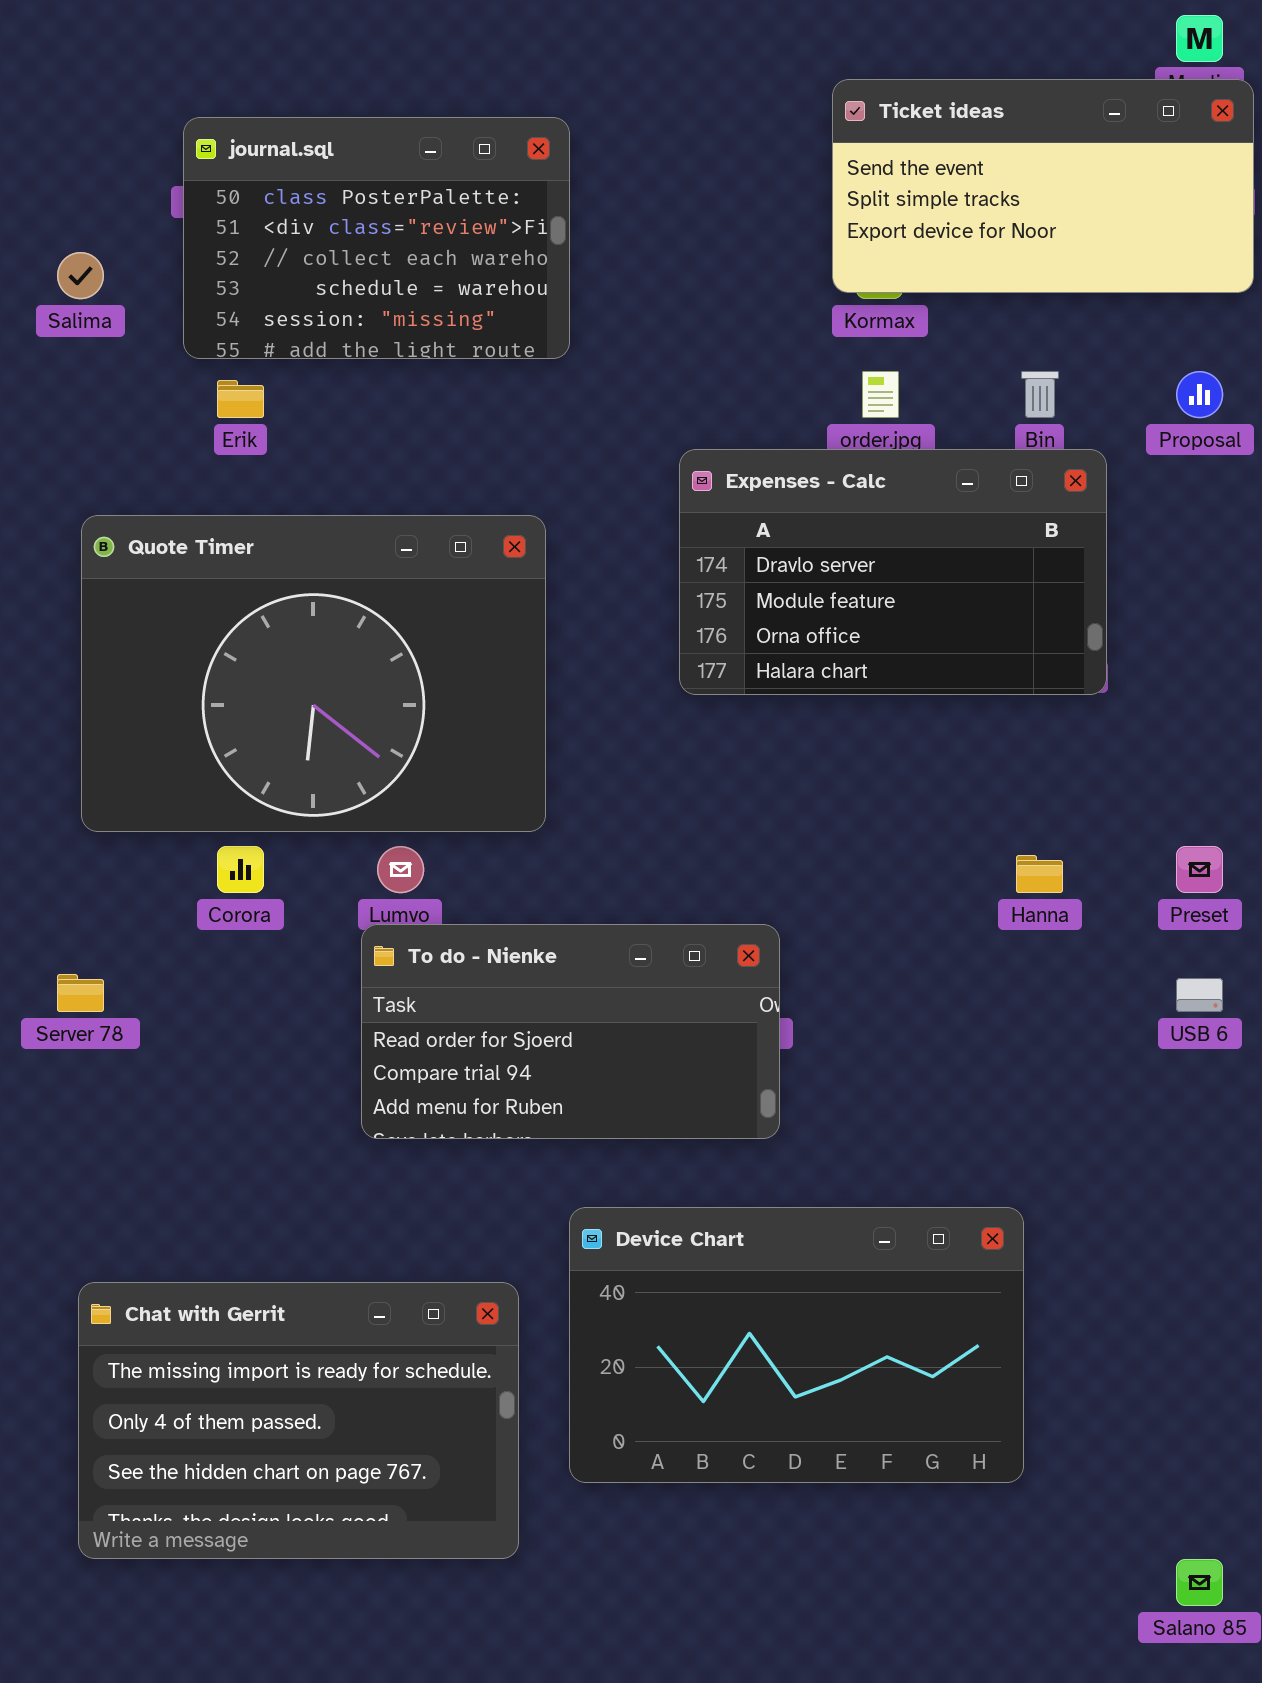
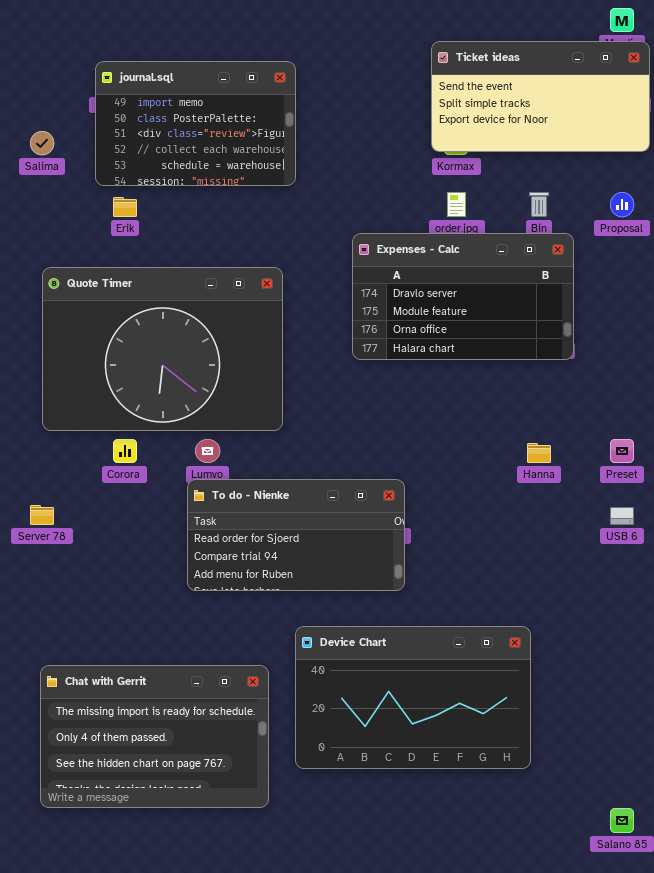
journal.sql: [183,117,570,359] -> [95,61,296,186], scrolled up 1 row

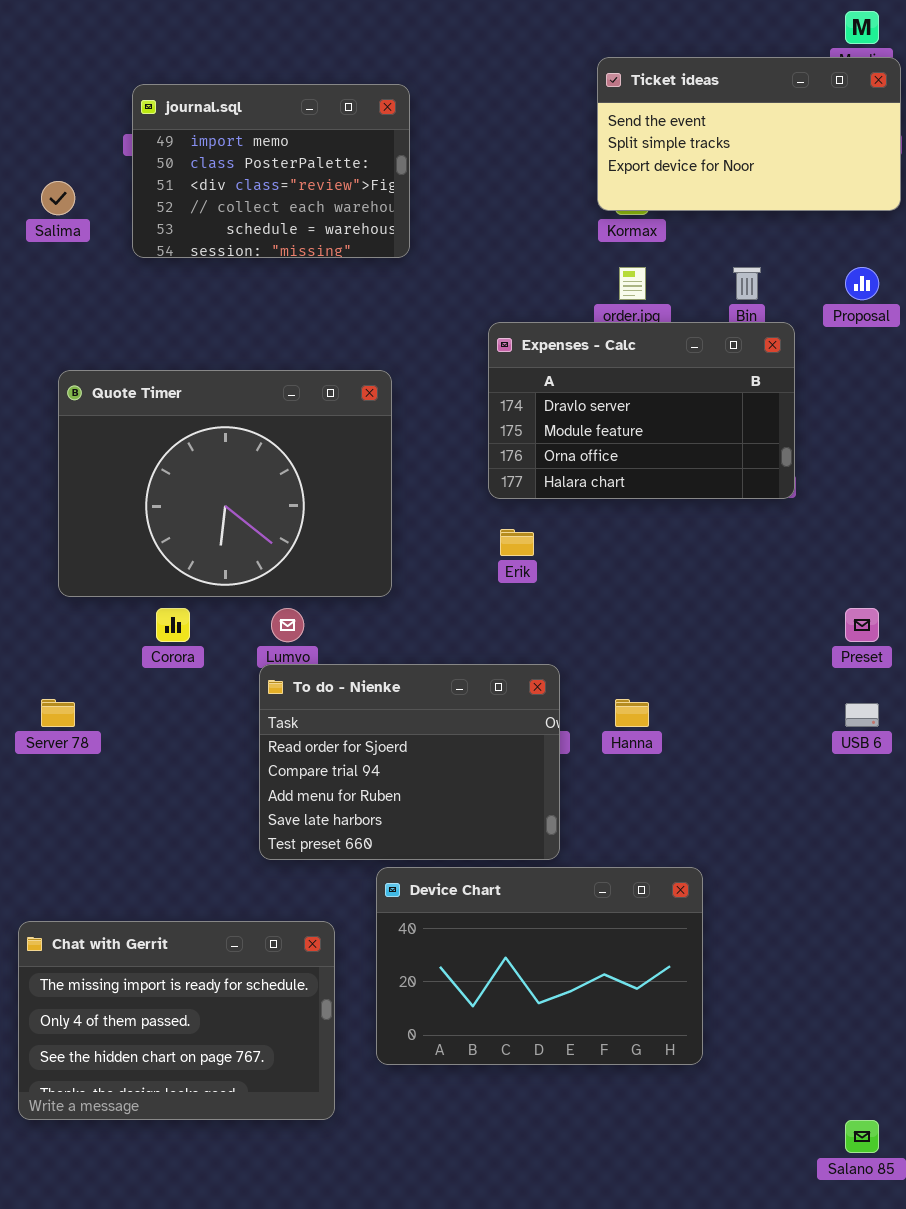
Erik: [113,197,137,217] -> [500,529,534,556], moved
Hanna: [527,443,551,463] -> [615,699,649,727], moved
To do - Nienke: [187,479,405,591] -> [259,664,560,860], resized
Device Chart: [295,626,531,769] -> [376,867,703,1065], moved
Chat with Gerrit: [40,665,269,808] -> [18,921,335,1120], moved

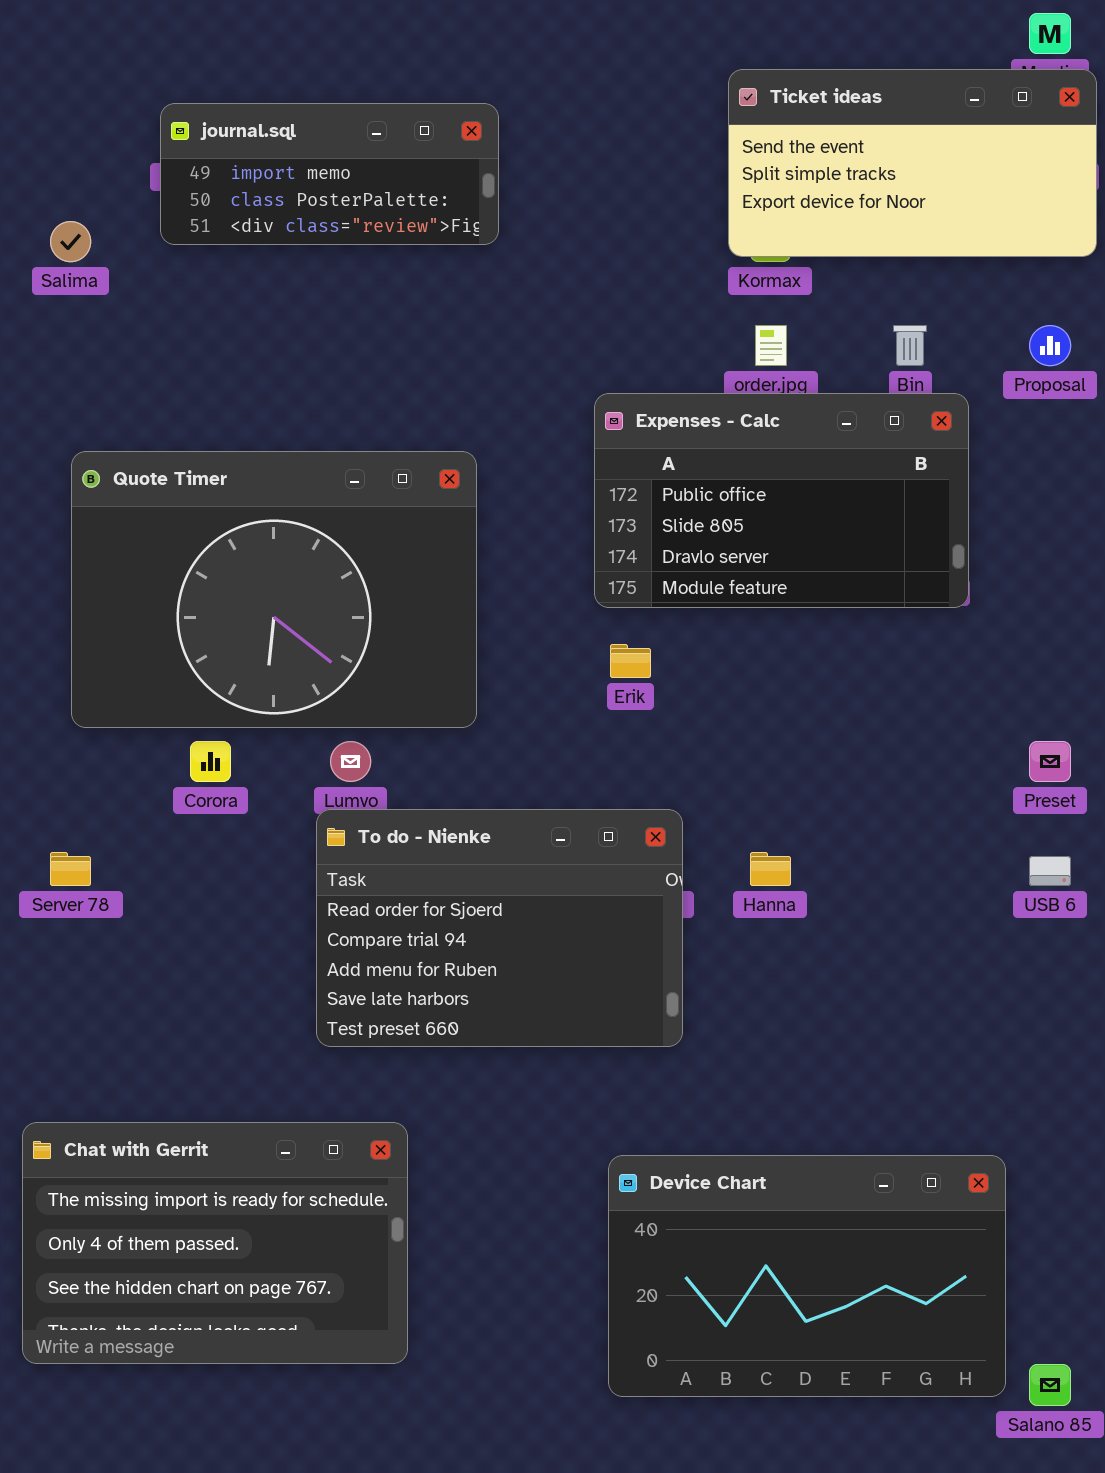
journal.sql: [132,84,410,258] -> [160,103,499,245], resized
Expenses - Calc: [488,322,795,499] -> [594,393,969,608], scrolled up 2 rows
Device Chart: [376,867,703,1065] -> [608,1155,1006,1397], moved

